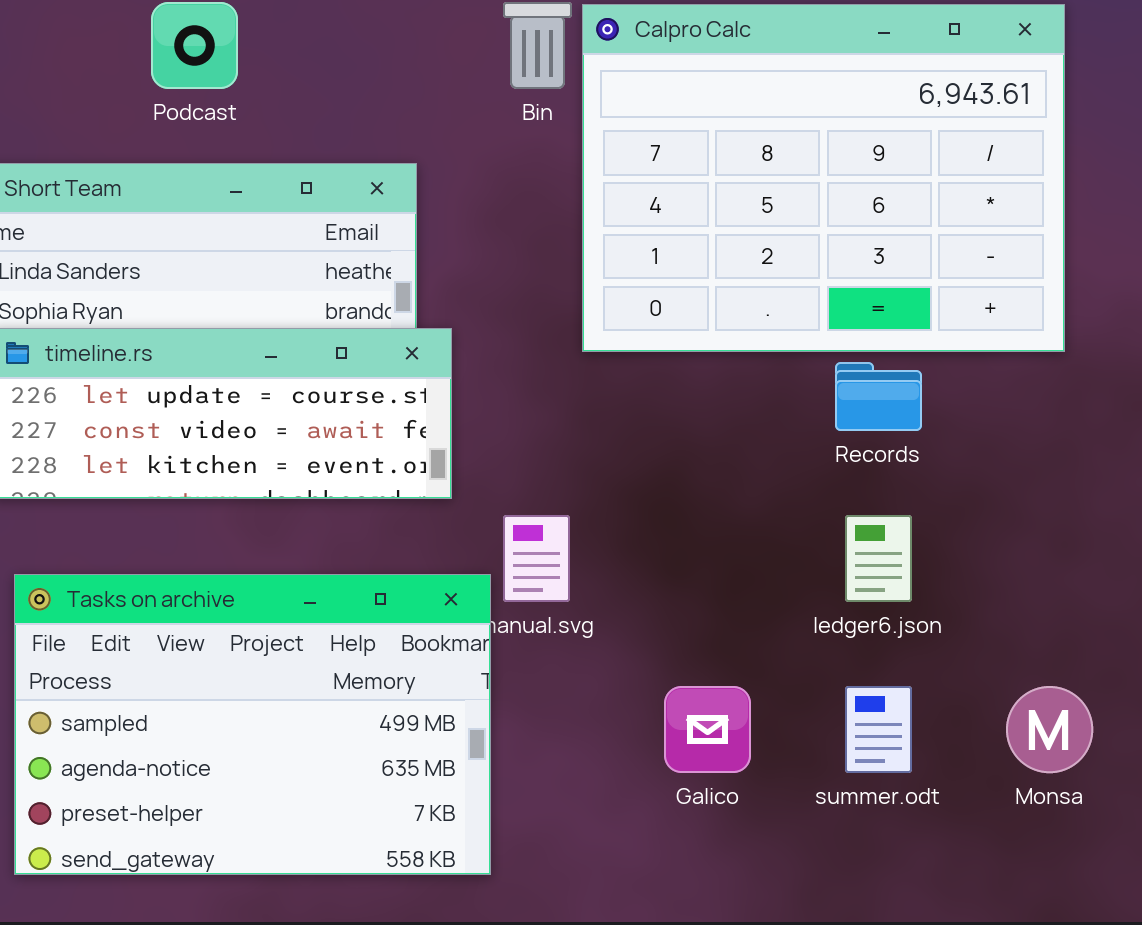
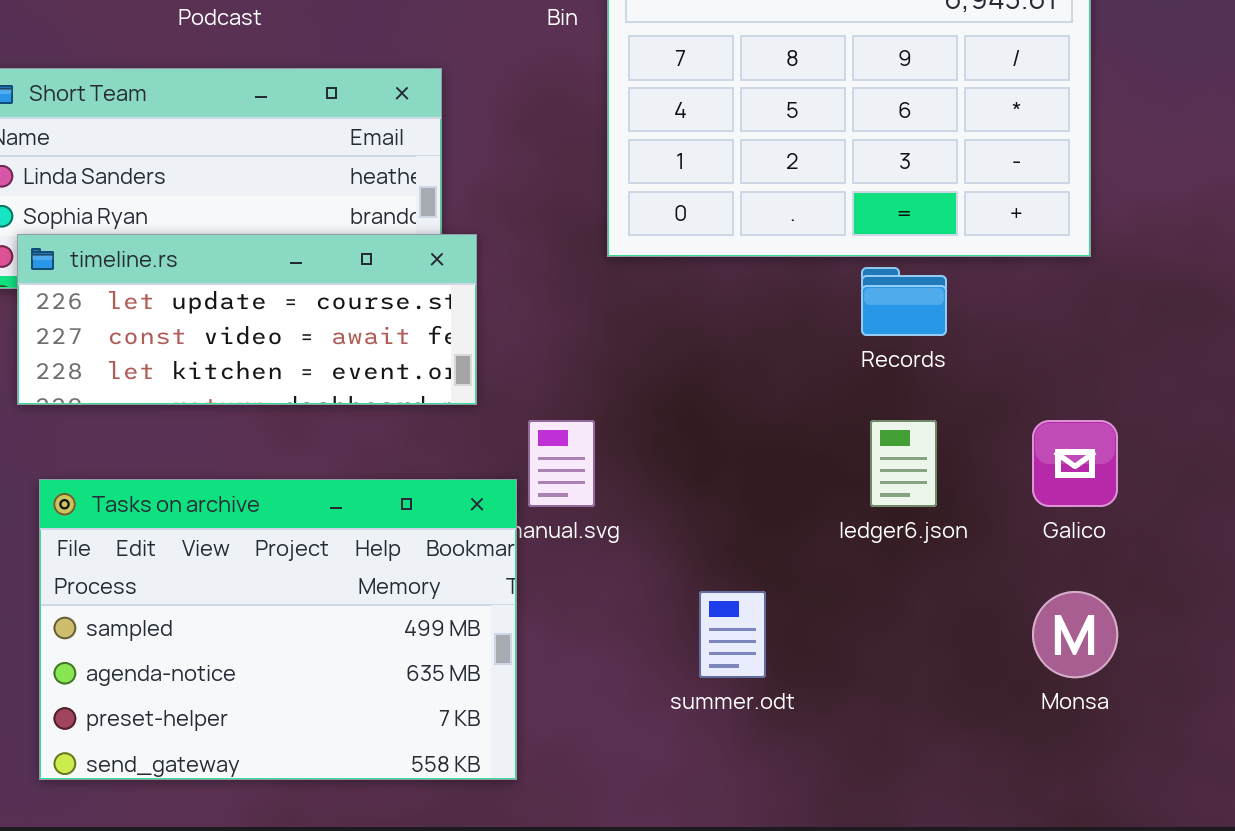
Galico: [664,686,751,773] -> [1032,420,1118,507], moved
summer.odt: [845,686,912,773] -> [699,591,766,678], moved

